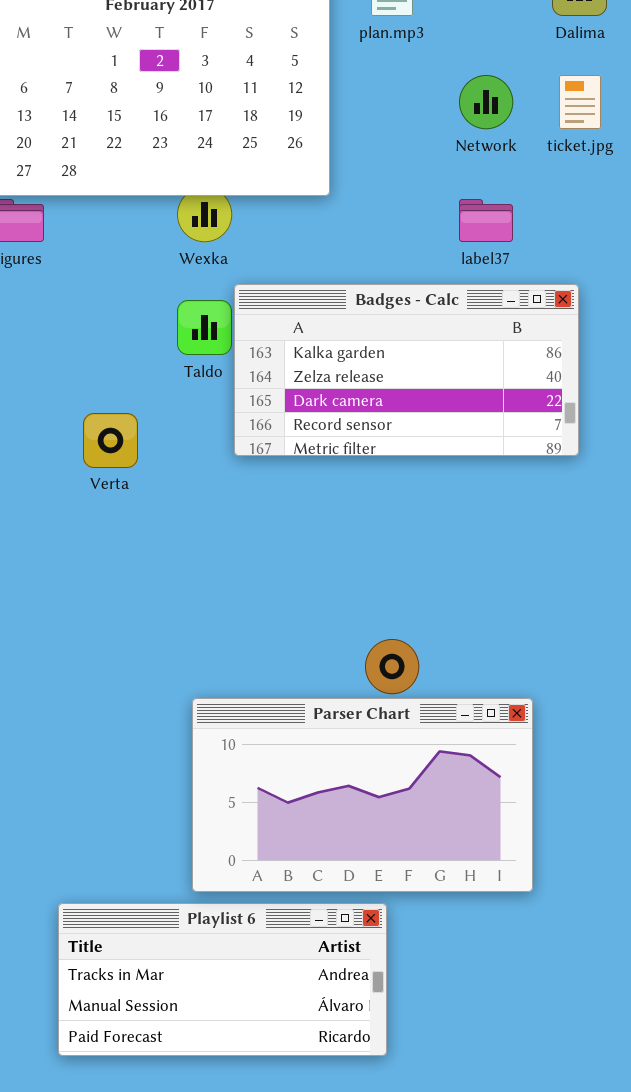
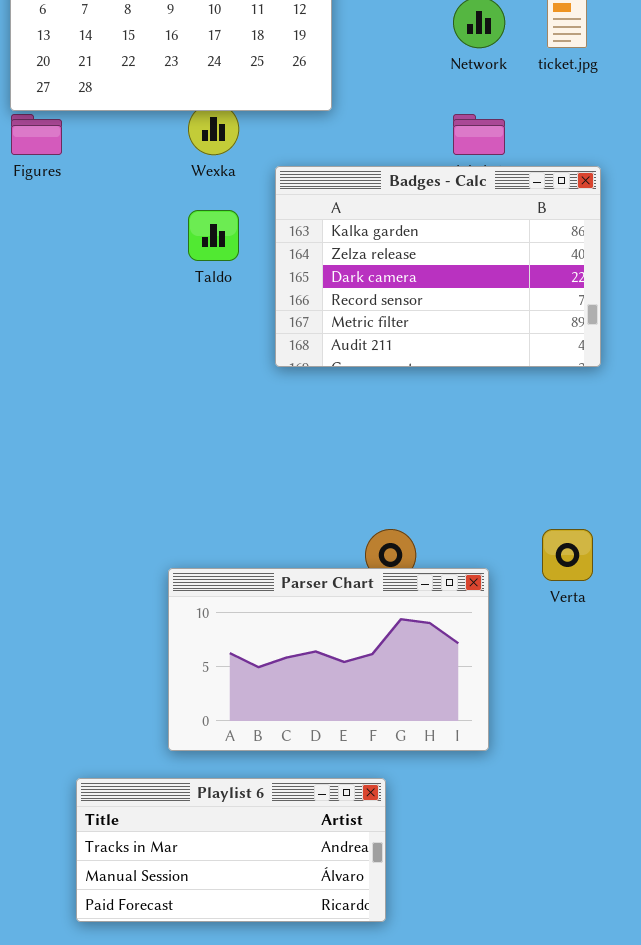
Badges - Calc: [234,284,579,456] -> [275,166,601,367], moved, resized
Verta: [83,413,138,468] -> [542,529,593,581], moved
Parser Chart: [192,698,533,892] -> [168,568,489,751], moved

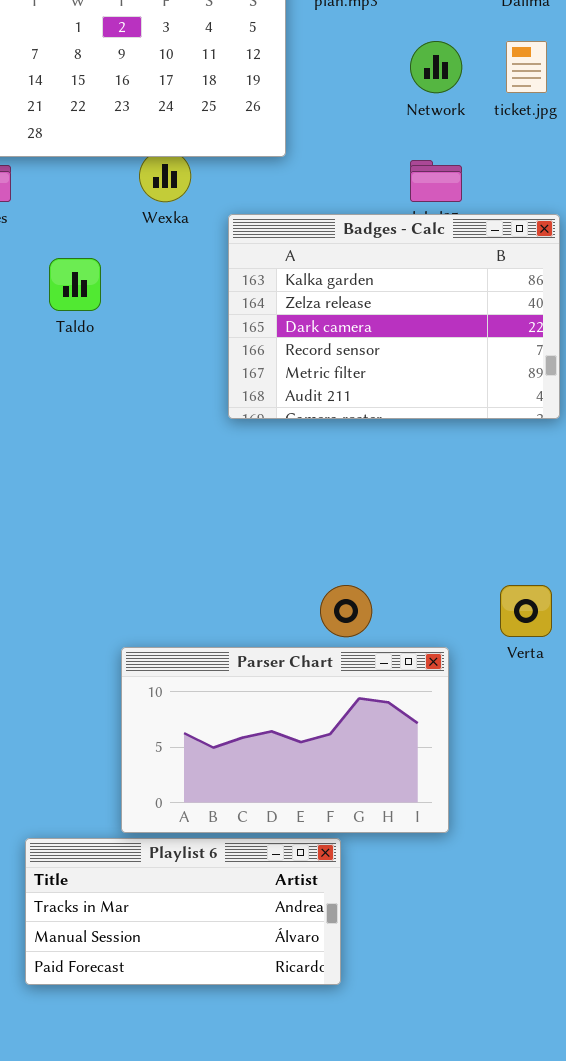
Taldo: [188,210,239,261] -> [49,258,101,311], moved
Parser Chart: [168,568,489,751] -> [121,647,449,833], moved

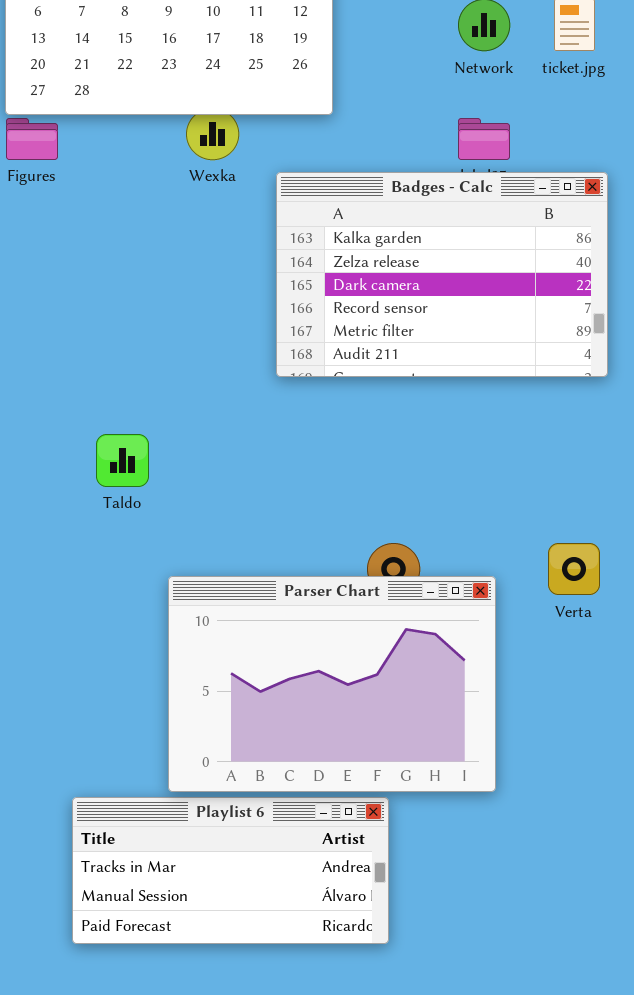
Taldo: [49,258,101,311] -> [96,434,149,487], moved
Parser Chart: [121,647,449,833] -> [168,576,496,792], resized

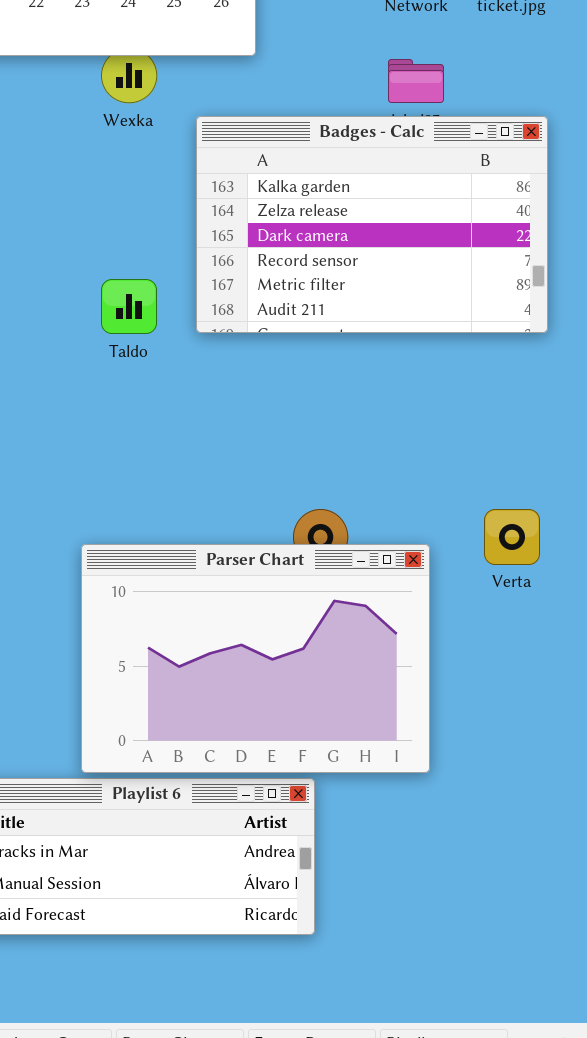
Taldo: [96,434,149,487] -> [101,279,157,334], moved

